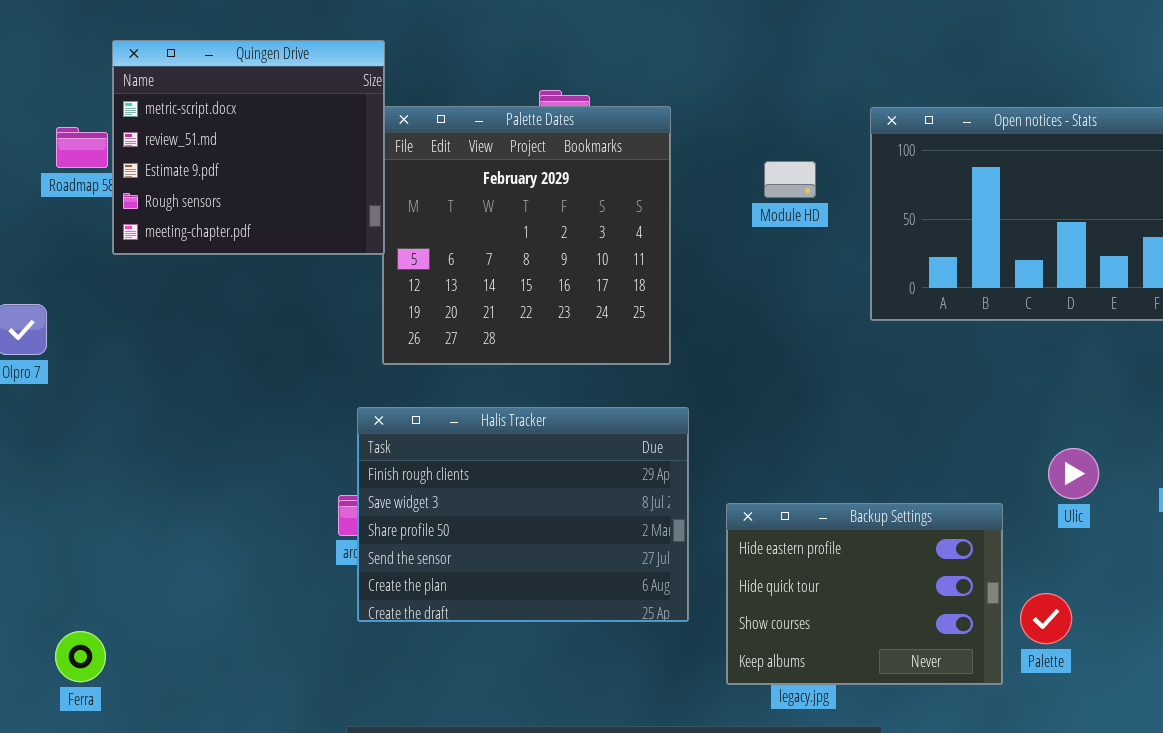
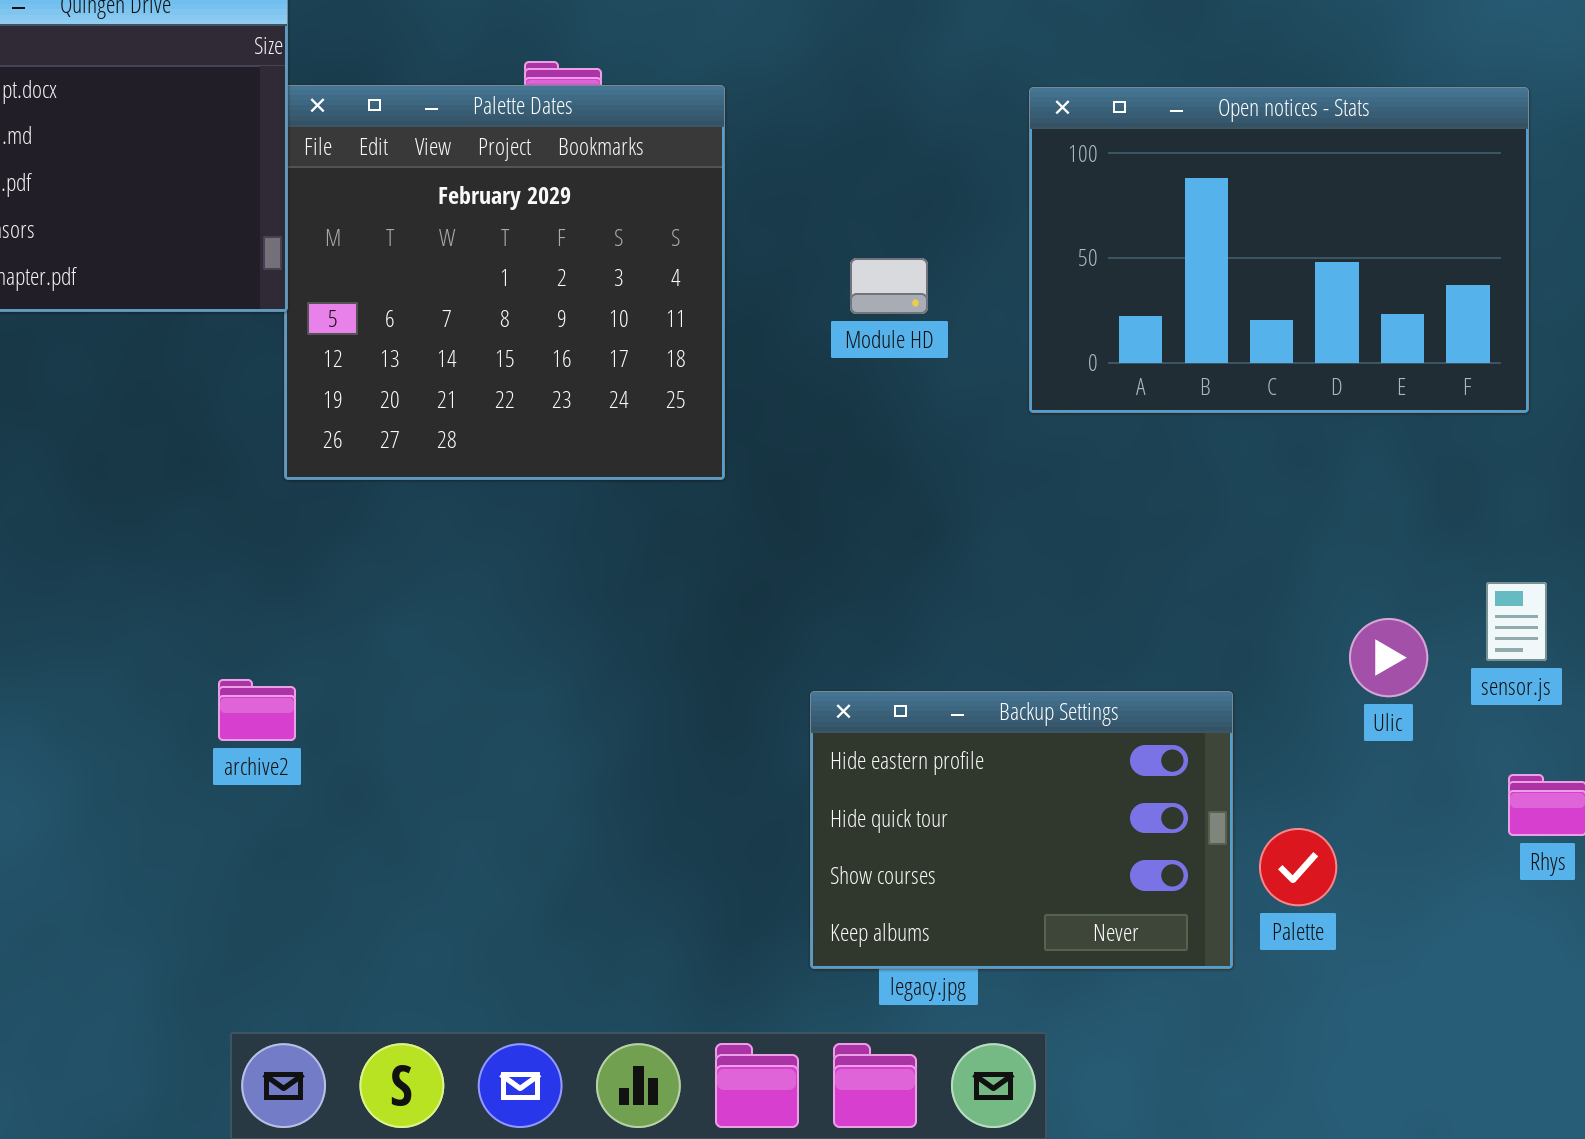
Module HD: [764,161,816,198] -> [850,258,928,314], moved
Halis Tracker: [357,407,689,622] -> none, closed
Ulic: [1048,448,1099,499] -> [1349,618,1428,697], moved

